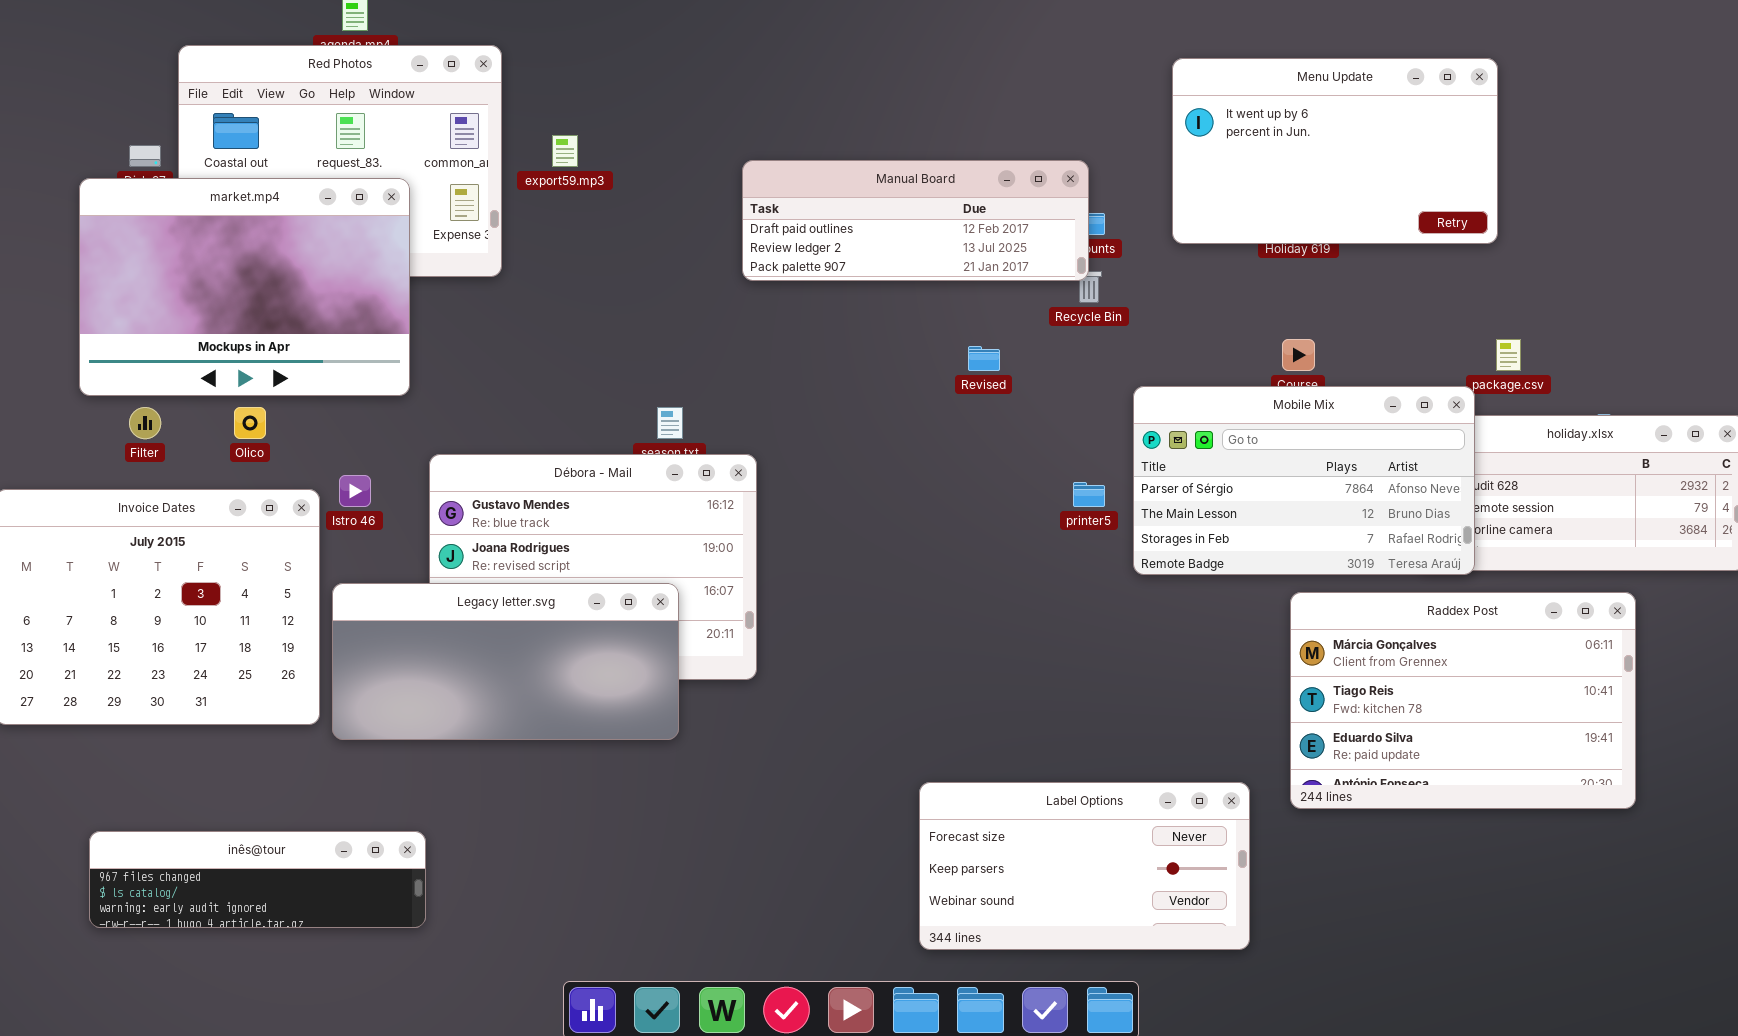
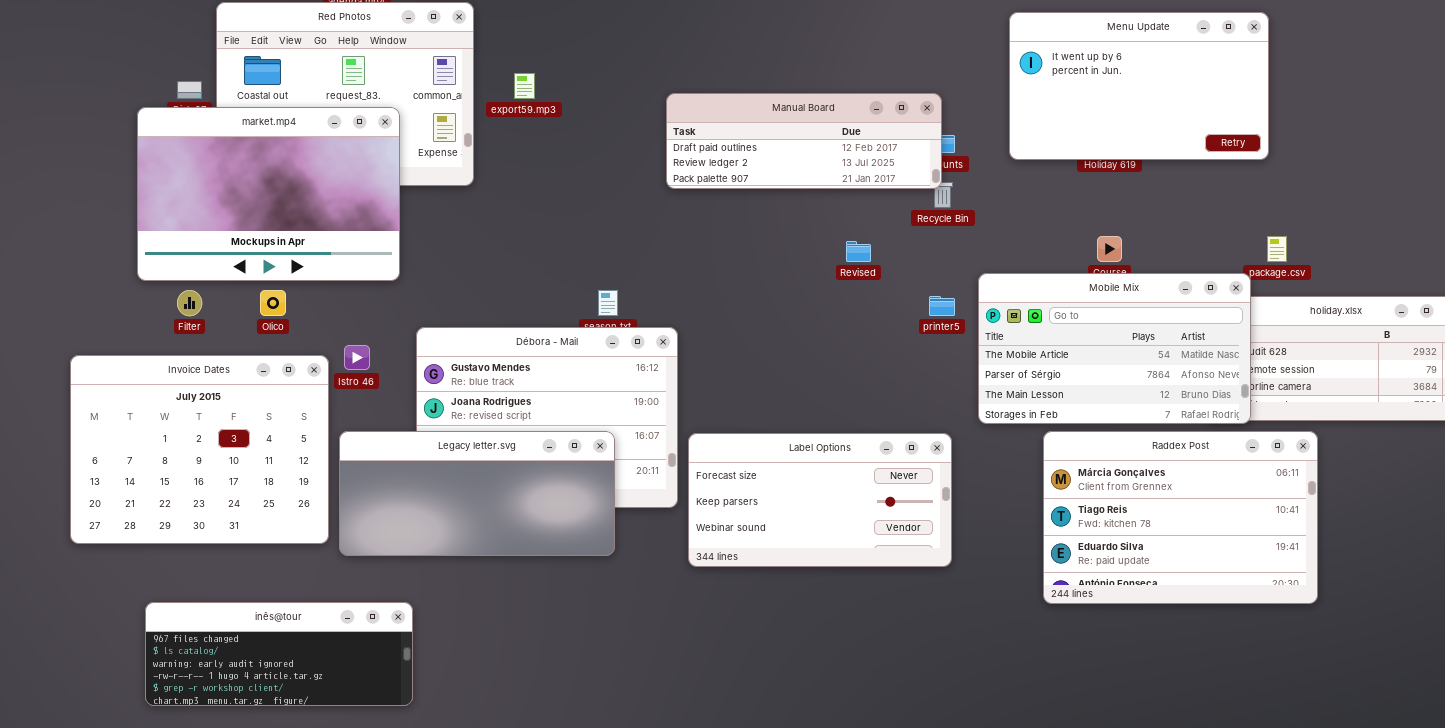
Mobile Mix: [1133,386,1475,575] -> [978,273,1251,424], scrolled up 1 row
printer5: [1073,482,1105,507] -> [929,296,955,316], moved
Raddex Post: [1290,592,1636,809] -> [1043,431,1318,604], moved
Label Options: [919,782,1250,950] -> [688,433,952,567], moved
inês@tour: [89,831,426,928] -> [145,602,413,706], resized

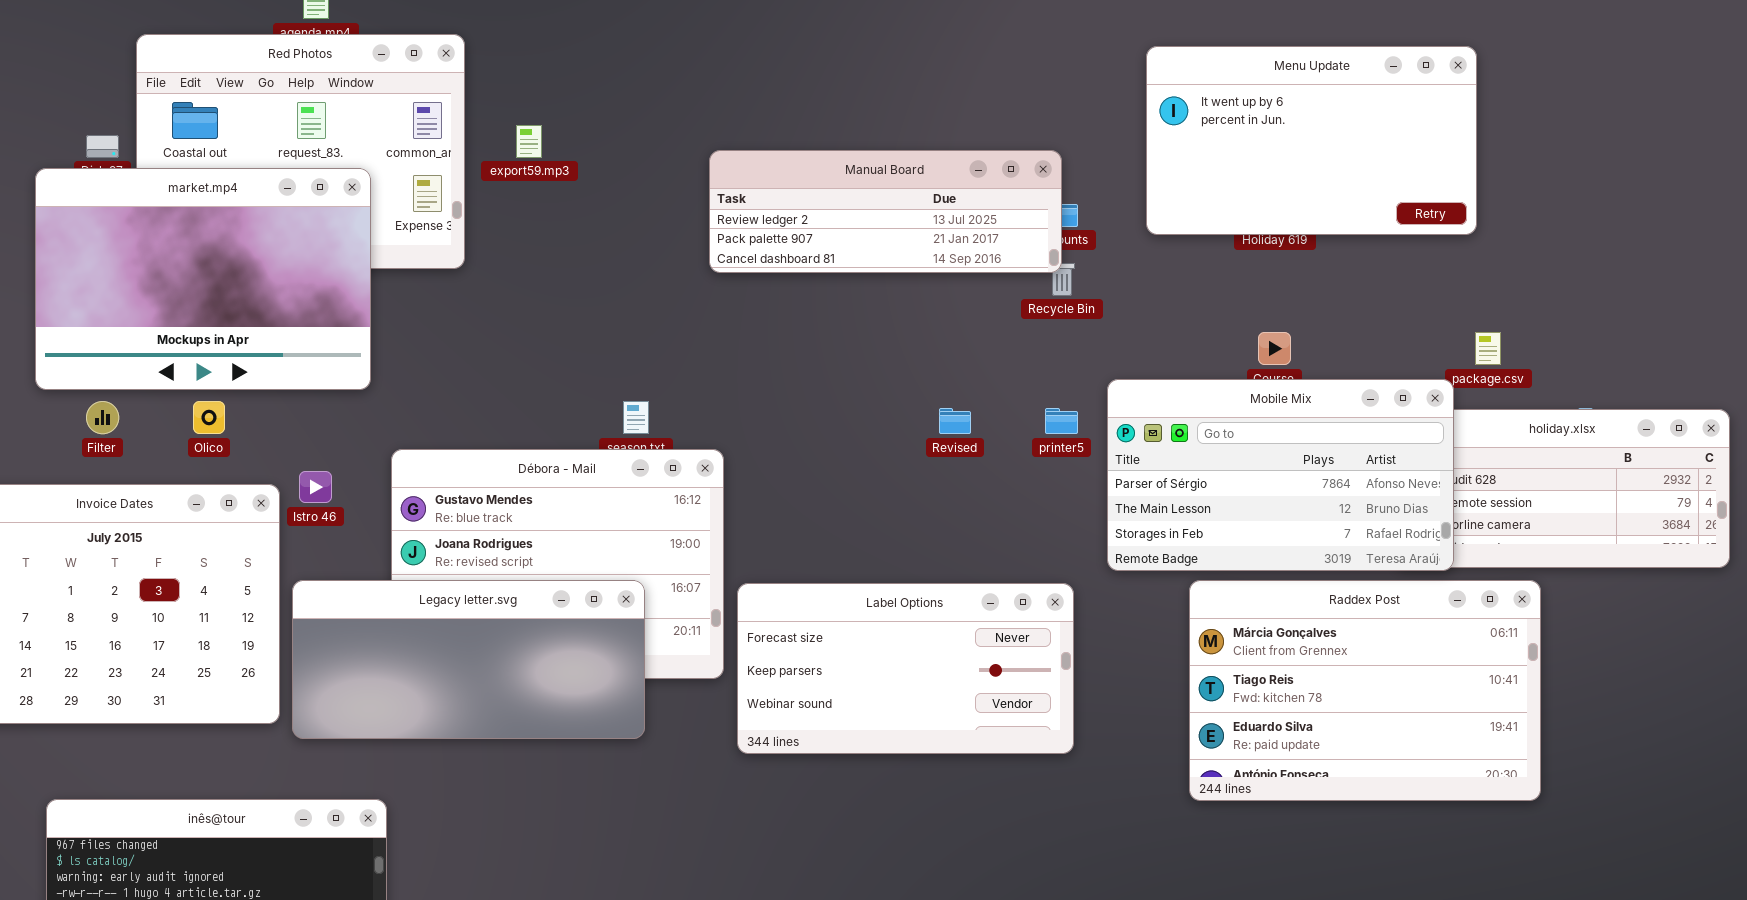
Manual Board: [666,93,942,189] -> [709,150,1062,273], scrolled down 1 row
Revised: [846,241,871,262] -> [939,408,971,434], moved
Mobile Mix: [978,273,1251,424] -> [1107,379,1454,571], scrolled down 1 row

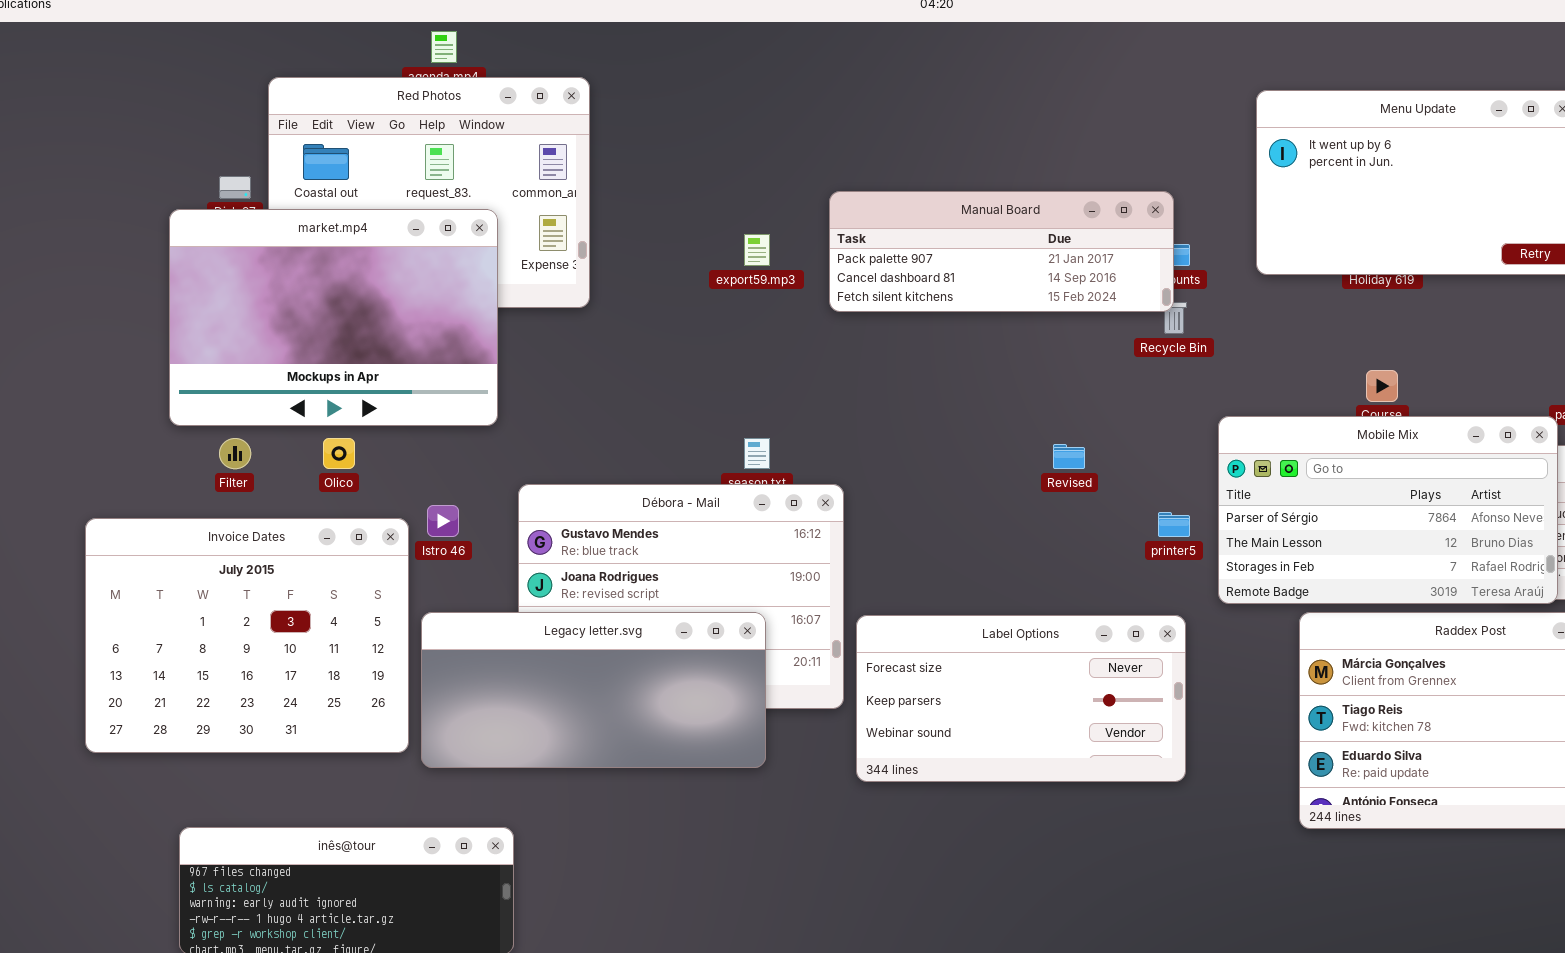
export59.mp3: [516,125,542,158] -> [744,234,770,266], moved
Manual Board: [709,150,1062,273] -> [829,191,1174,312], scrolled down 1 row
printer5: [1045,408,1078,434] -> [1158,512,1190,537], moved

